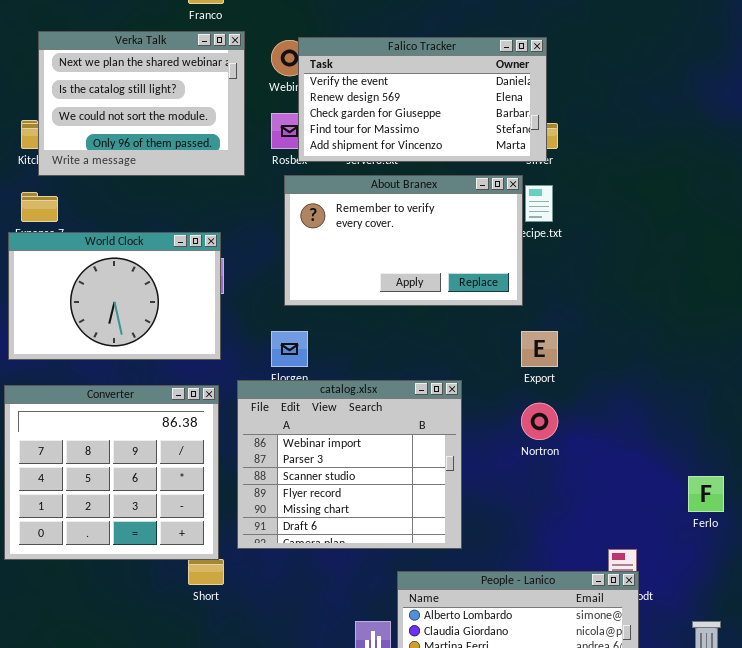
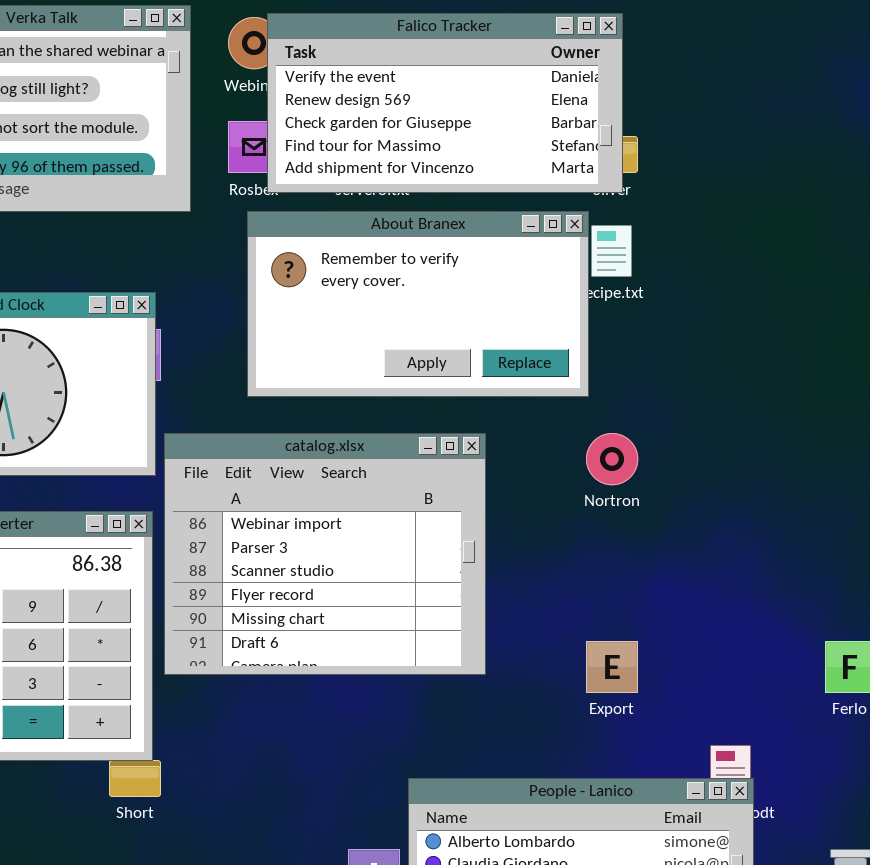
Export: [521,331,558,367] -> [586,641,638,693], moved
catalog.xlsx: [237,380,462,549] -> [164,433,486,675], moved
Nortron: [521,403,558,440] -> [586,433,638,485], moved

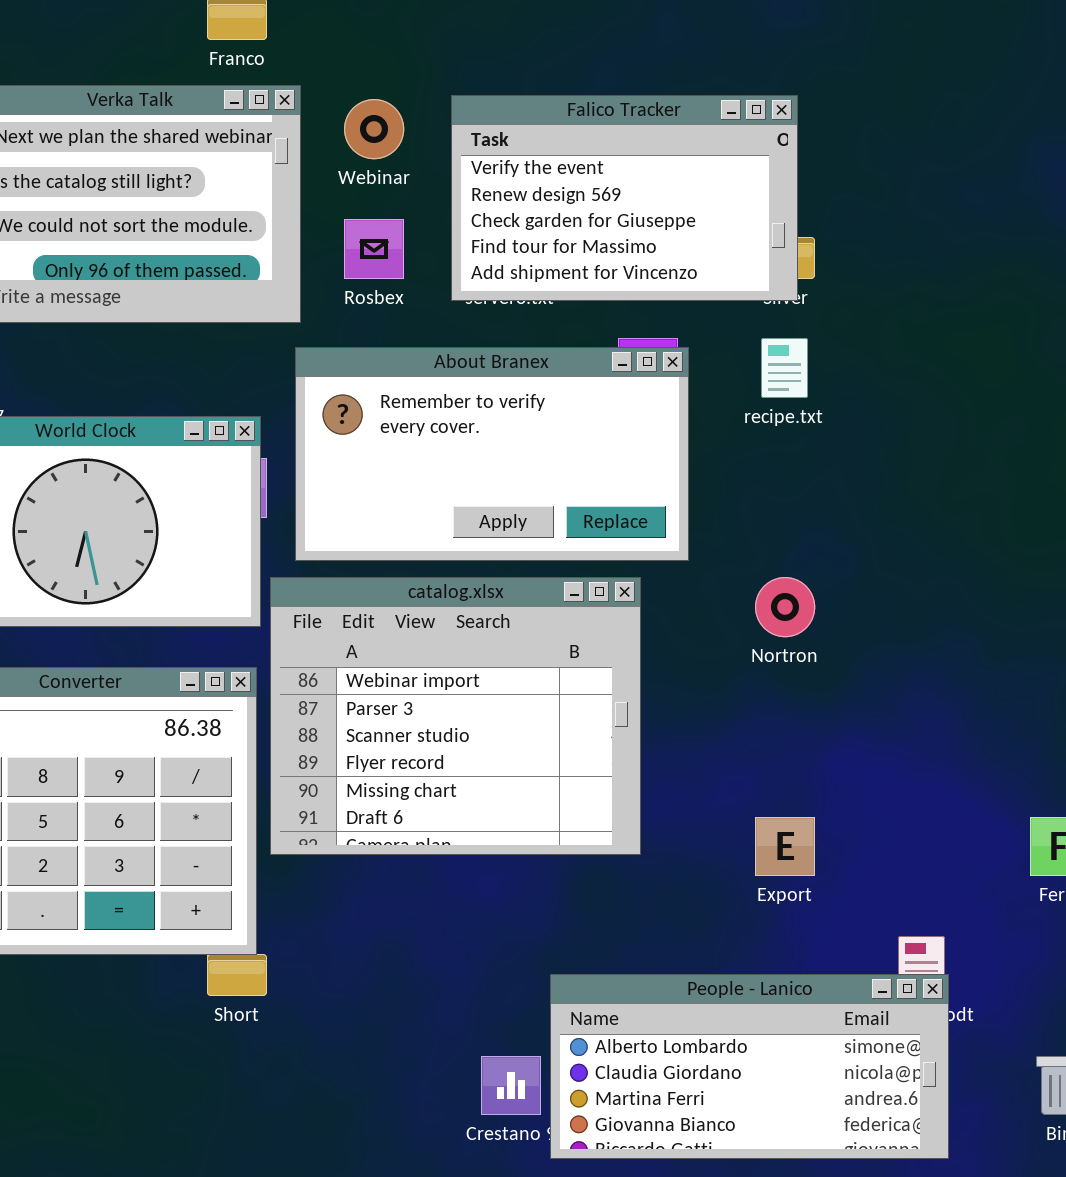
Falico Tracker: [267,13,623,193] -> [451,95,798,301], resized
About Branex: [247,211,589,397] -> [295,347,689,561], moved

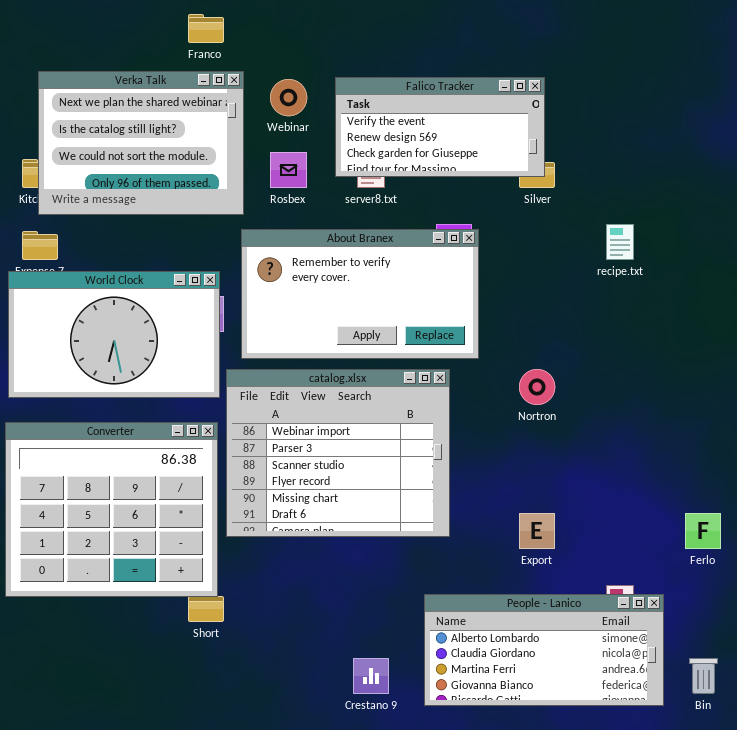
Falico Tracker: [451,95,798,301] -> [335,77,545,177], resized
recipe.txt: [761,338,808,398] -> [606,224,634,260], moved
People - Lanico: [550,974,949,1159] -> [424,594,664,706], moved

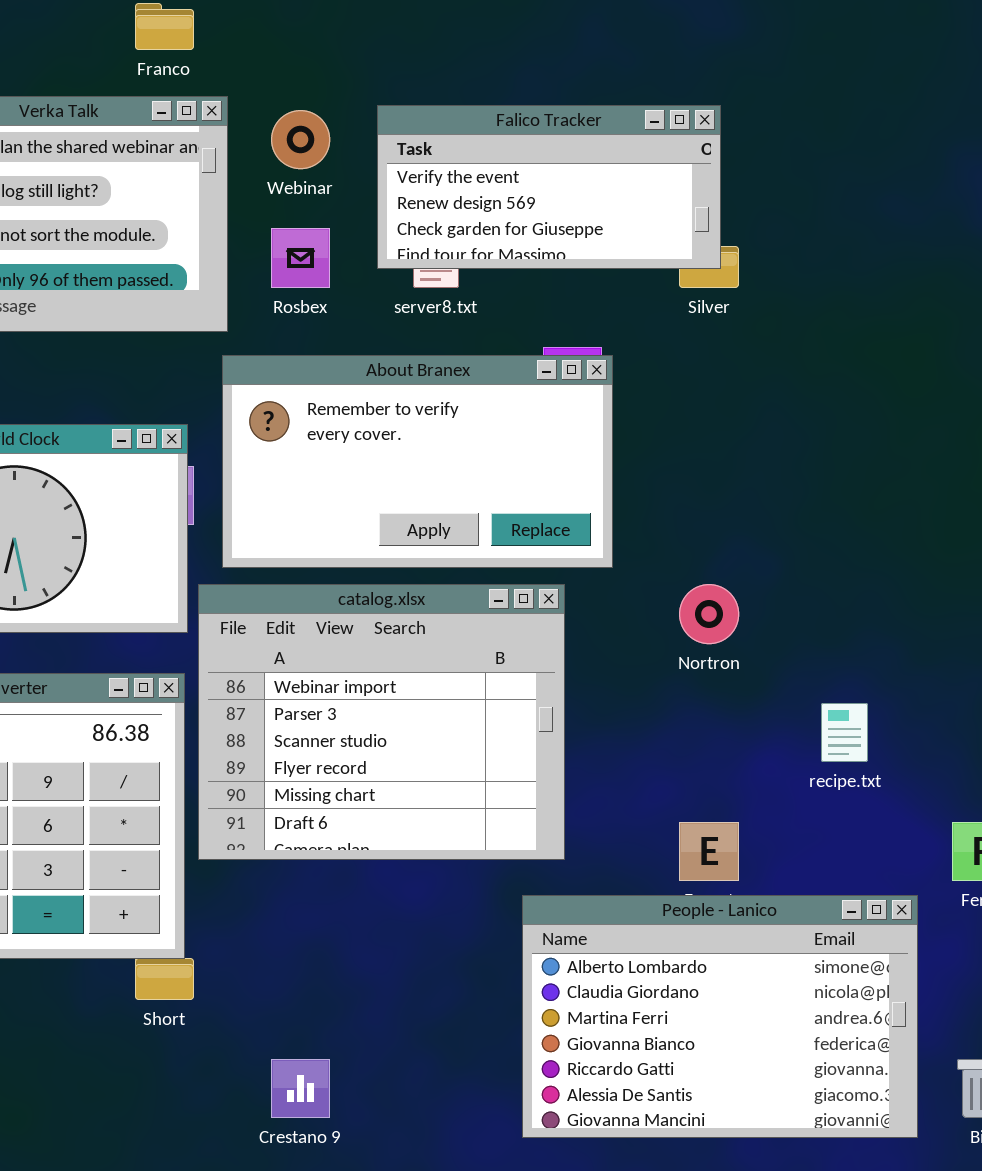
recipe.txt: [606,224,634,260] -> [821,703,868,762], moved
People - Lanico: [424,594,664,706] -> [522,895,918,1138], resized
Crestano 9: [353,658,389,694] -> [271,1059,330,1118], moved

